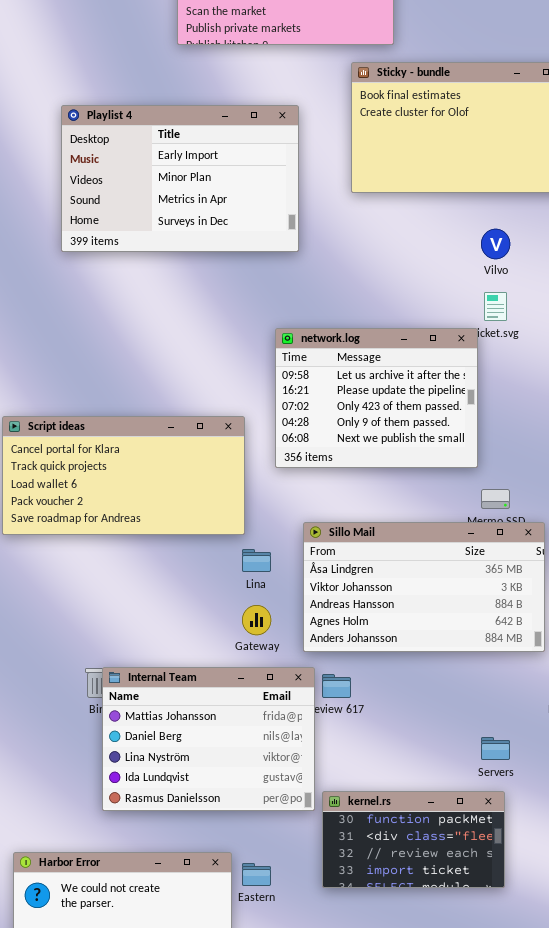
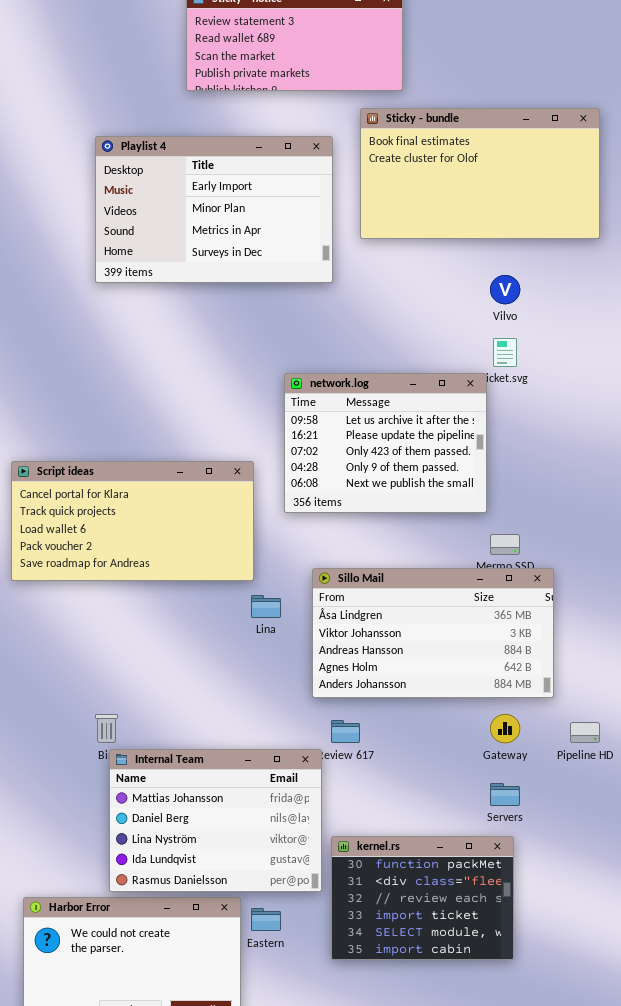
Playlist 4: [61,105,299,252] -> [95,136,333,283], moved
Gateway: [242,605,271,635] -> [490,714,520,743], moved
Internal Team: [102,667,315,811] -> [109,749,322,892], moved
kernel.rs: [322,791,505,888] -> [331,836,514,960], resized

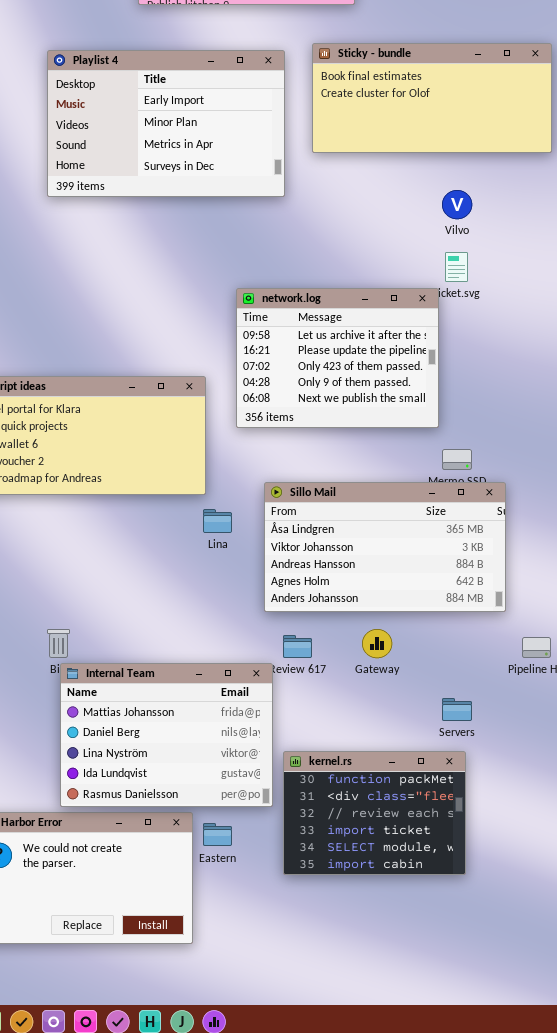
Sticky - bundle: [360,108,600,239] -> [312,43,552,153], resized
Gateway: [490,714,520,743] -> [362,629,392,658], moved

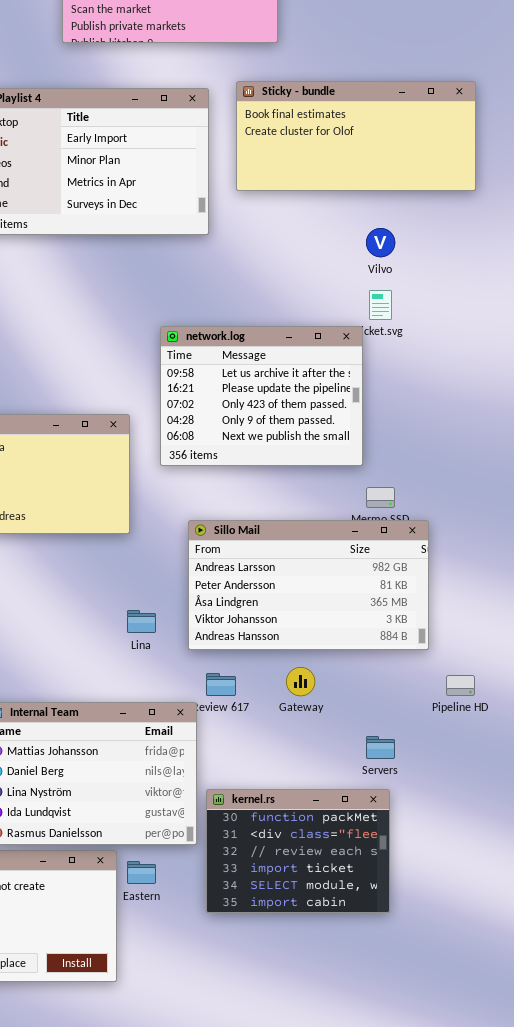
Sillo Mail: [264,482,506,612] -> [188,520,429,650], scrolled up 2 rows
Lina: [203,509,232,533] -> [127,610,156,633], moved

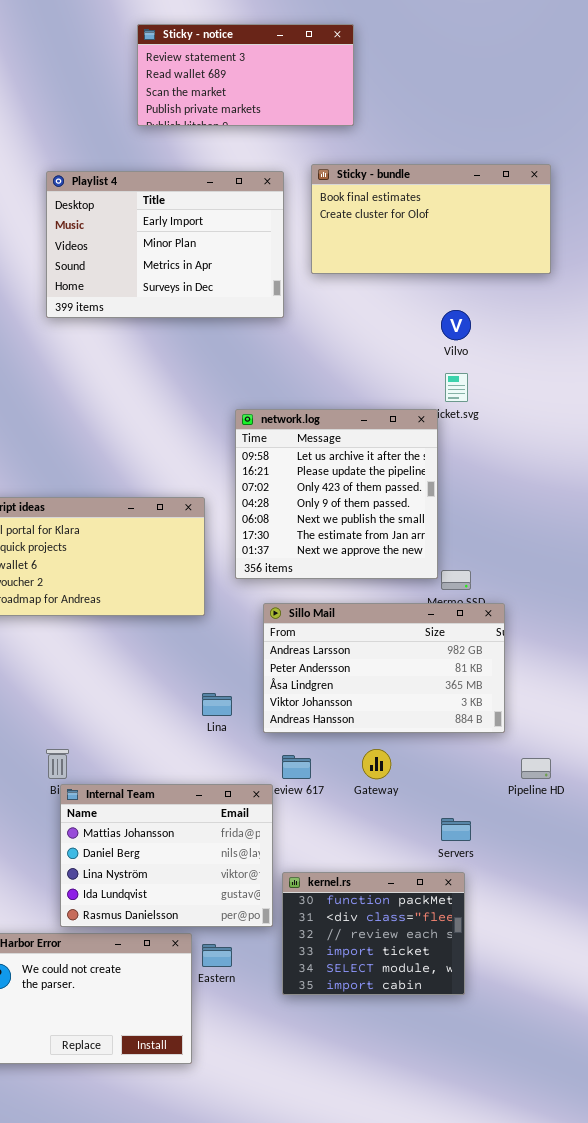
network.log: [160,326,363,466] -> [235,409,438,579], resized

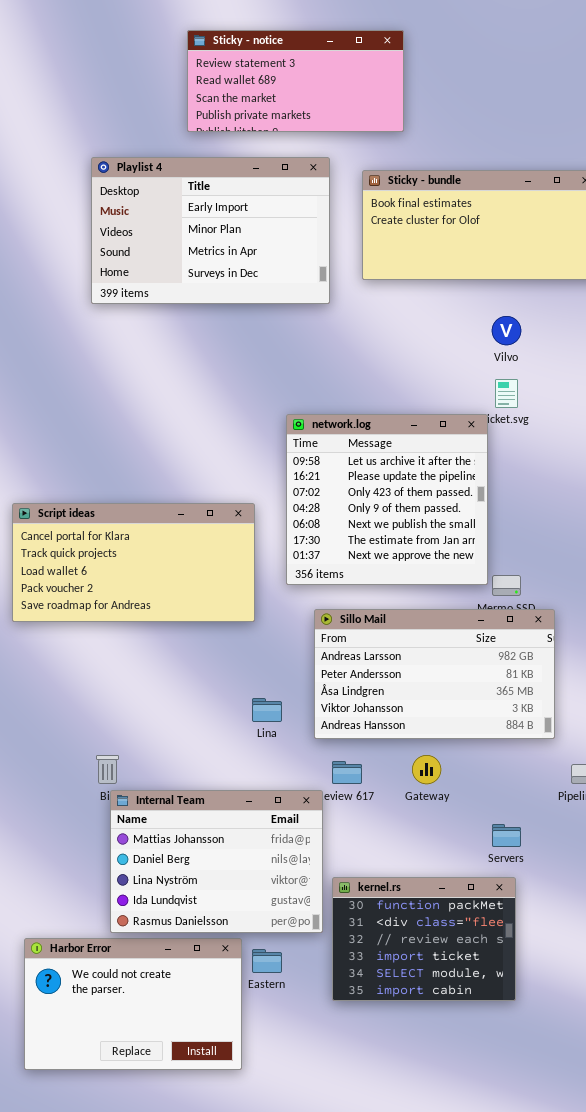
Playlist 4: [46,171,284,318] -> [91,157,330,304], moved

